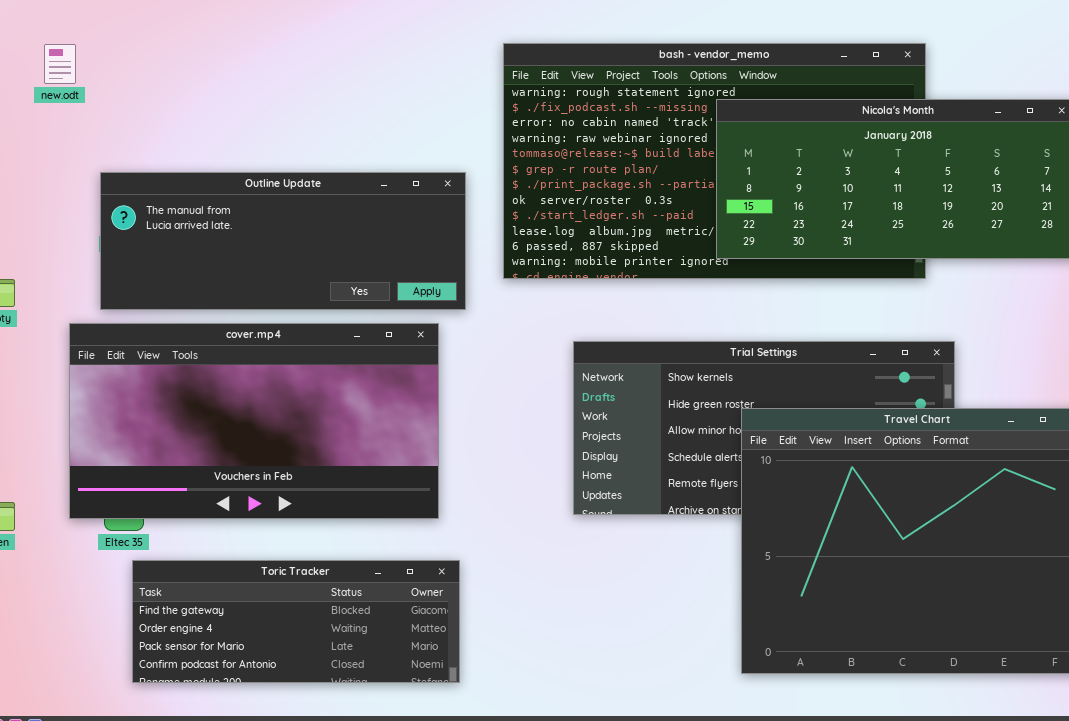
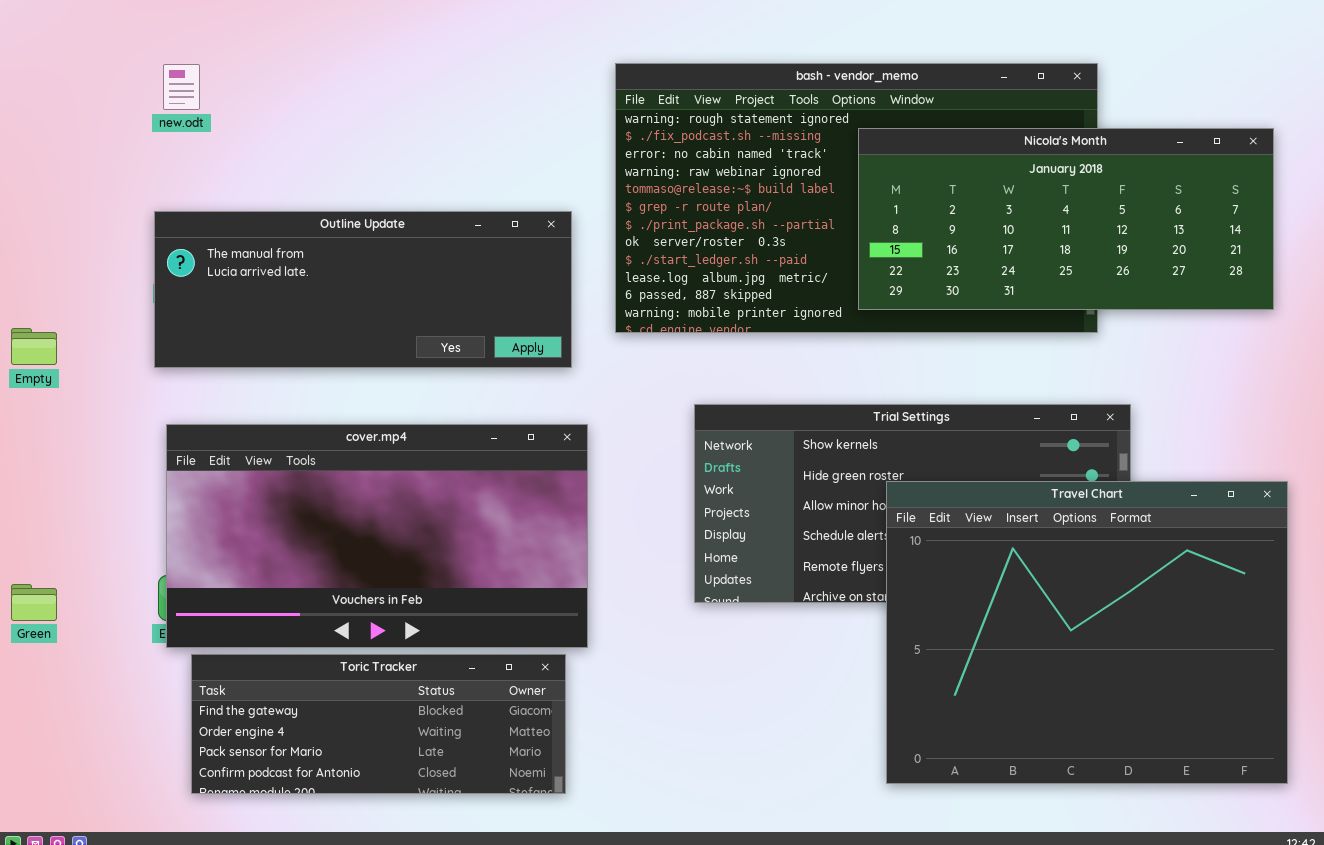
new.odt: [44,44,76,84] -> [163,64,200,110], moved
cover.mp4: [69,323,439,519] -> [166,424,588,648], moved

